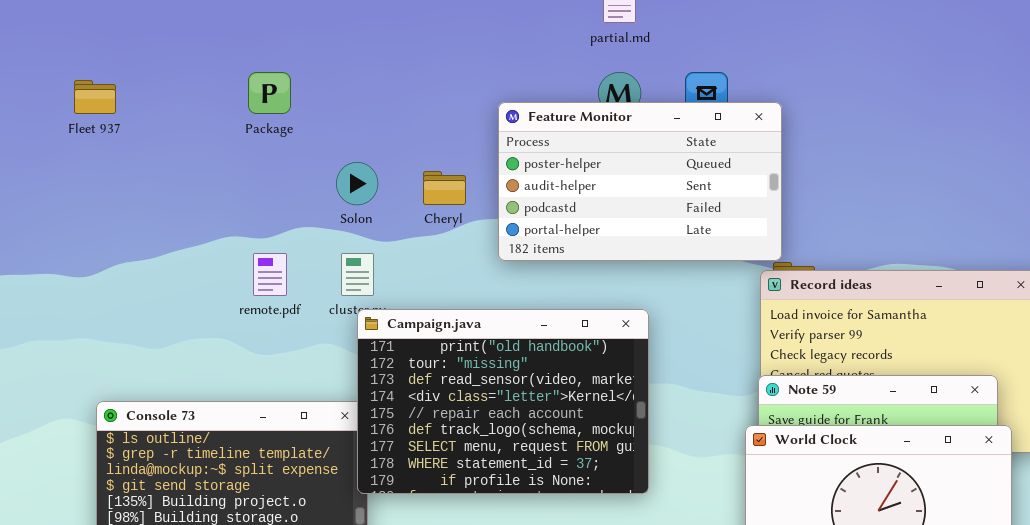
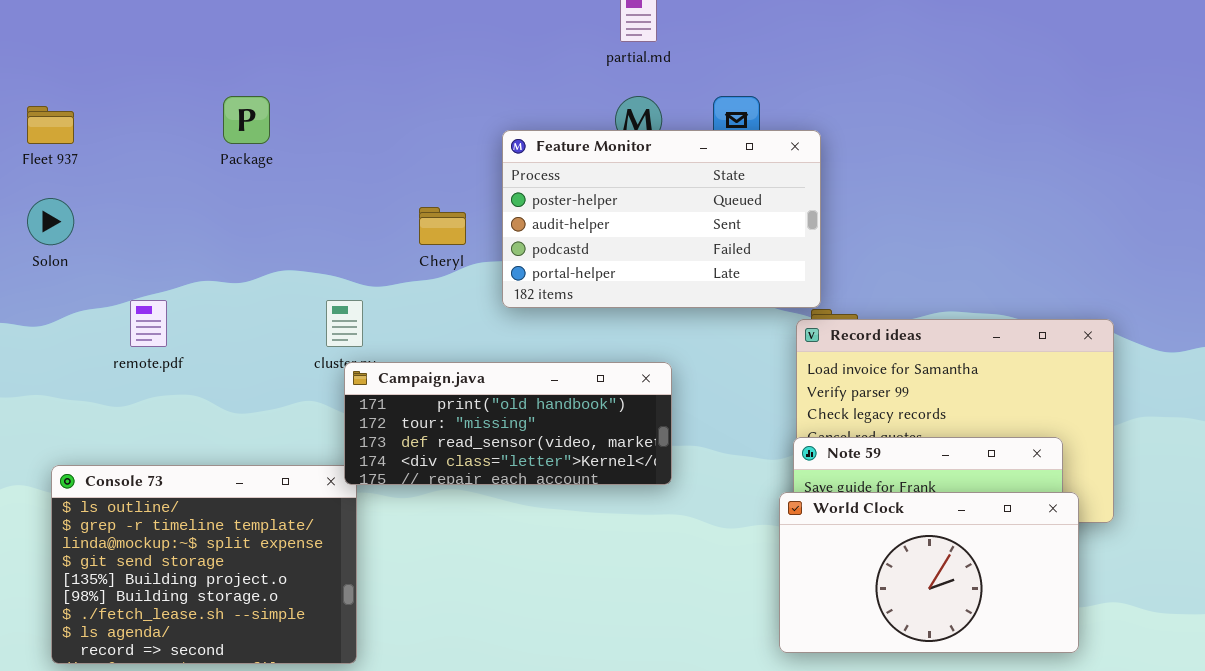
Solon: [336,162,378,205] -> [27,198,74,245], moved
remote.pdf: [253,253,287,296] -> [130,300,167,347], moved
Campaign.java: [357,309,649,494] -> [344,362,672,485], resized

